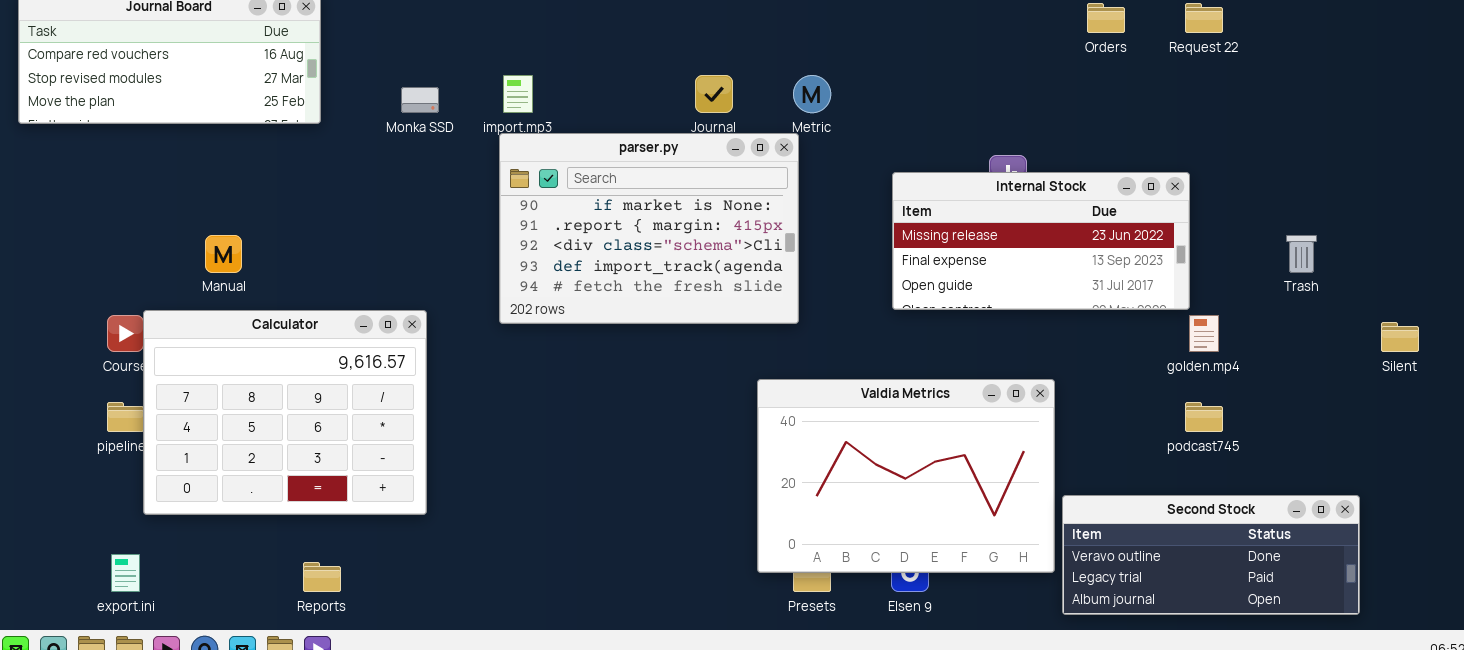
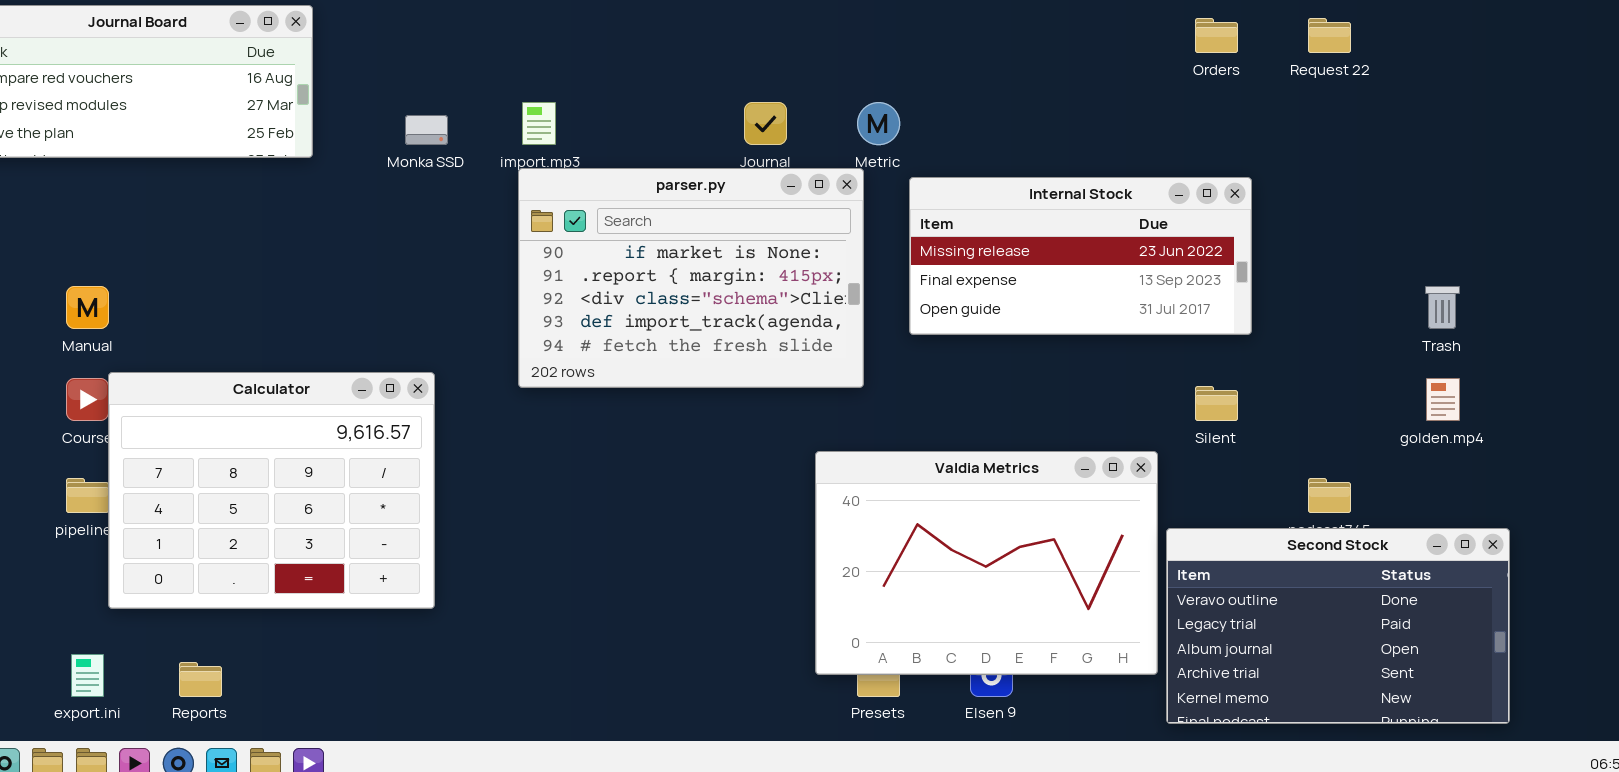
Internal Stock: [892,172,1190,310] -> [909,177,1252,335], moved
Manual: [205,235,242,273] -> [66,286,109,329], moved
golden.mp4: [1189,315,1219,352] -> [1426,378,1460,421], moved
Silent: [1381,322,1419,352] -> [1195,386,1238,421], moved
Second Stock: [1062,495,1360,615] -> [1166,528,1510,724], resized
Reports: [303,562,341,592] -> [179,662,222,697], moved

